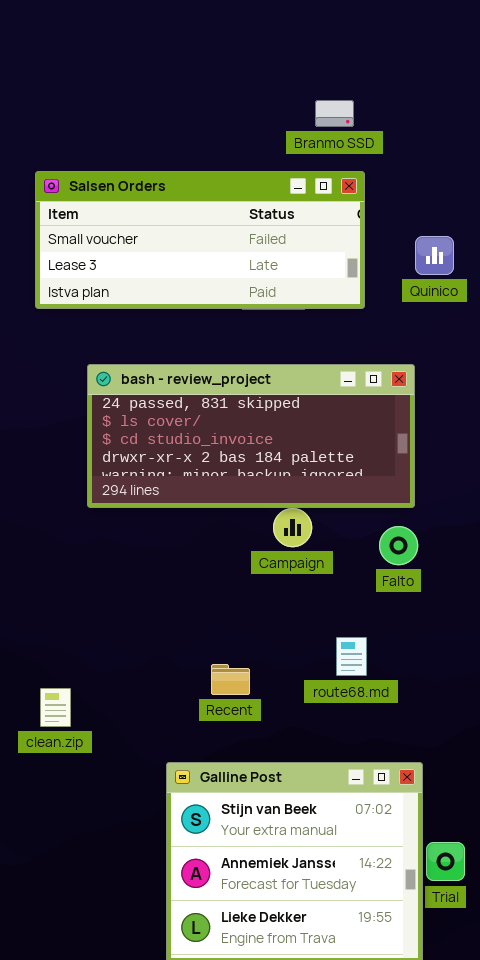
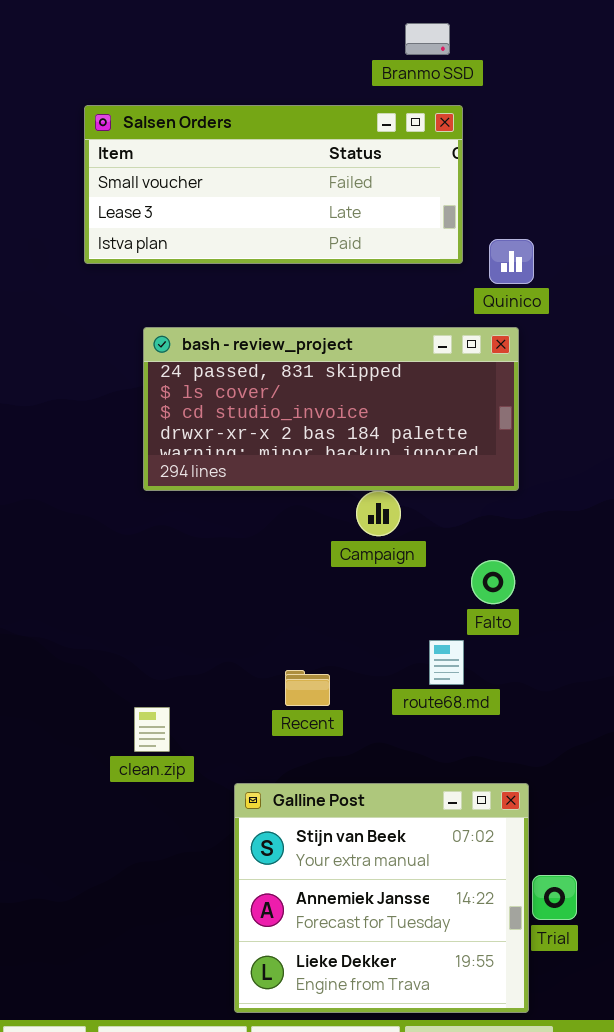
Quinico: [415,236,454,275] -> [489,239,534,284], moved
Falto: [379,526,418,565] -> [471,560,515,604], moved
clean.zip: [40,688,71,727] -> [134,707,170,752], moved

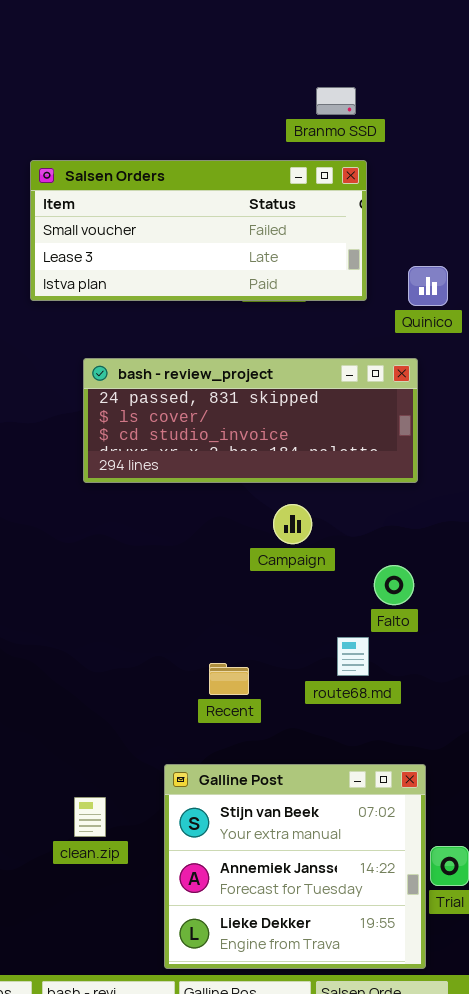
Quinico: [489,239,534,284] -> [408,266,448,306], moved
bash - review_project: [143,327,519,491] -> [83,358,418,483], resized
clean.zip: [134,707,170,752] -> [74,797,106,837], moved

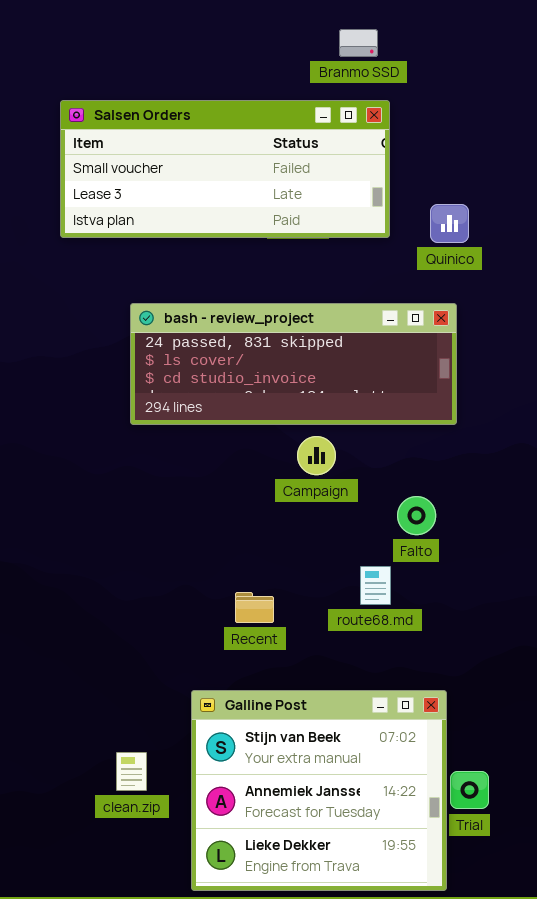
bash - review_project: [83,358,418,483] -> [130,303,457,425], moved
clean.zip: [74,797,106,837] -> [116,752,147,791], moved

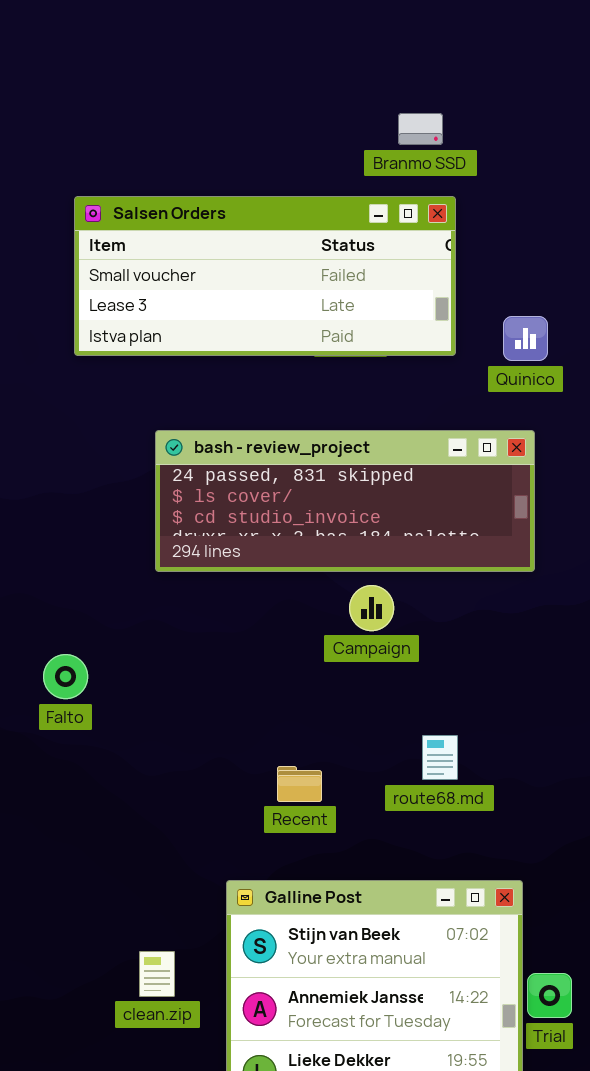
Falto: [397,496,436,535] -> [43,654,88,699], moved

